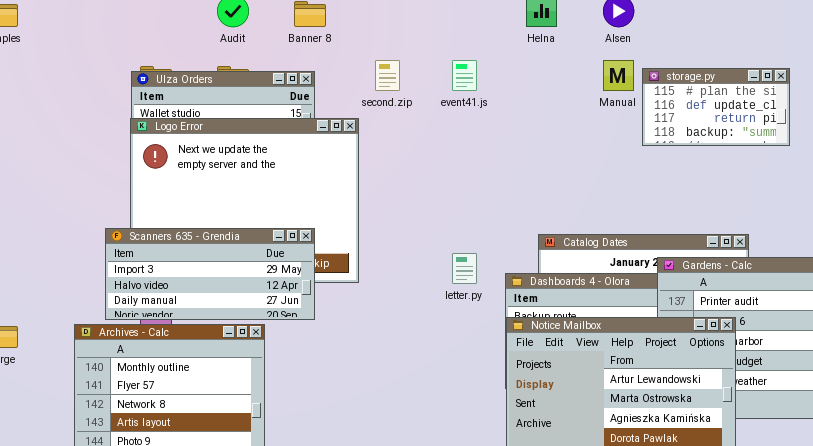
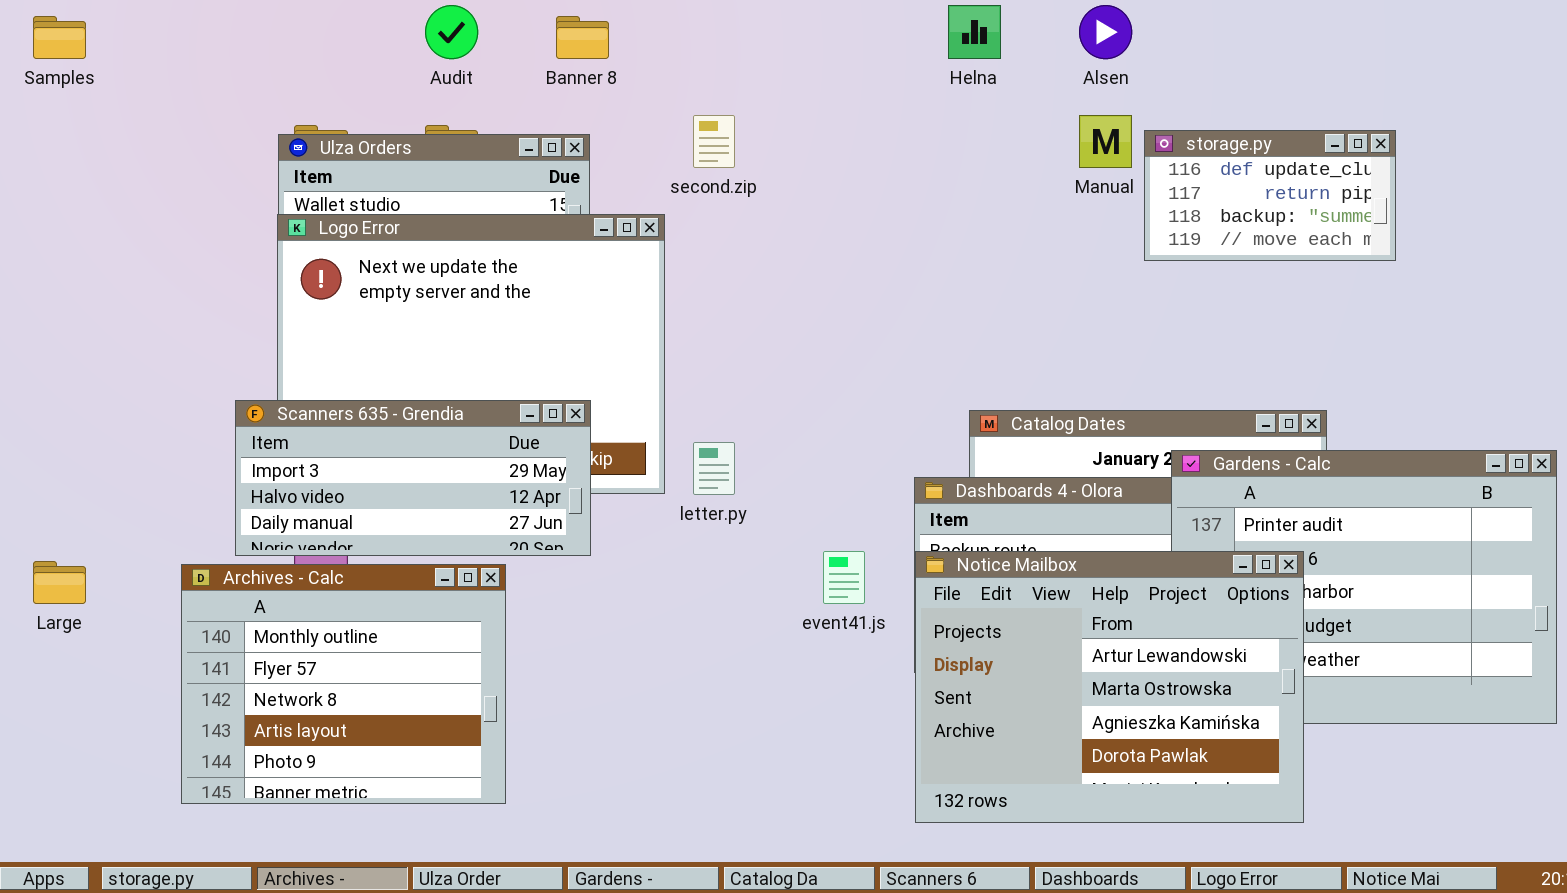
event41.js: [452,60,477,91] -> [823,551,865,604], moved
storage.py: [642,68,790,146] -> [1144,130,1396,261], scrolled down 1 row
letter.py: [452,253,477,284] -> [693,442,735,495], moved

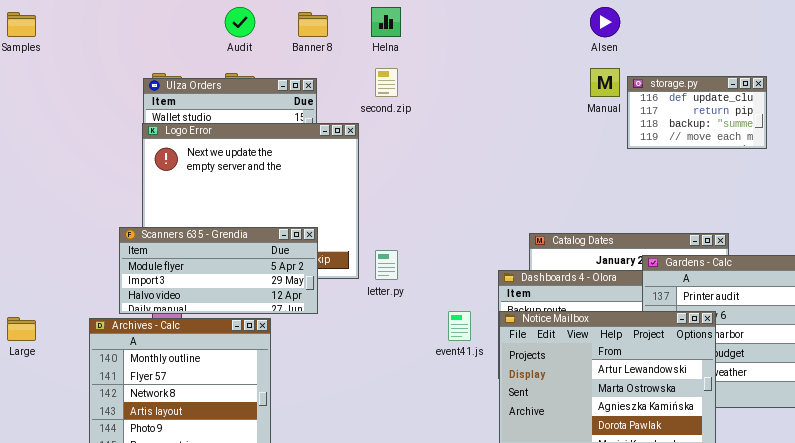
Helna: [948,5,1001,59] -> [371,7,401,37], moved
Scanners 635 - Grendia: [235,400,591,556] -> [119,227,318,314], scrolled up 1 row

